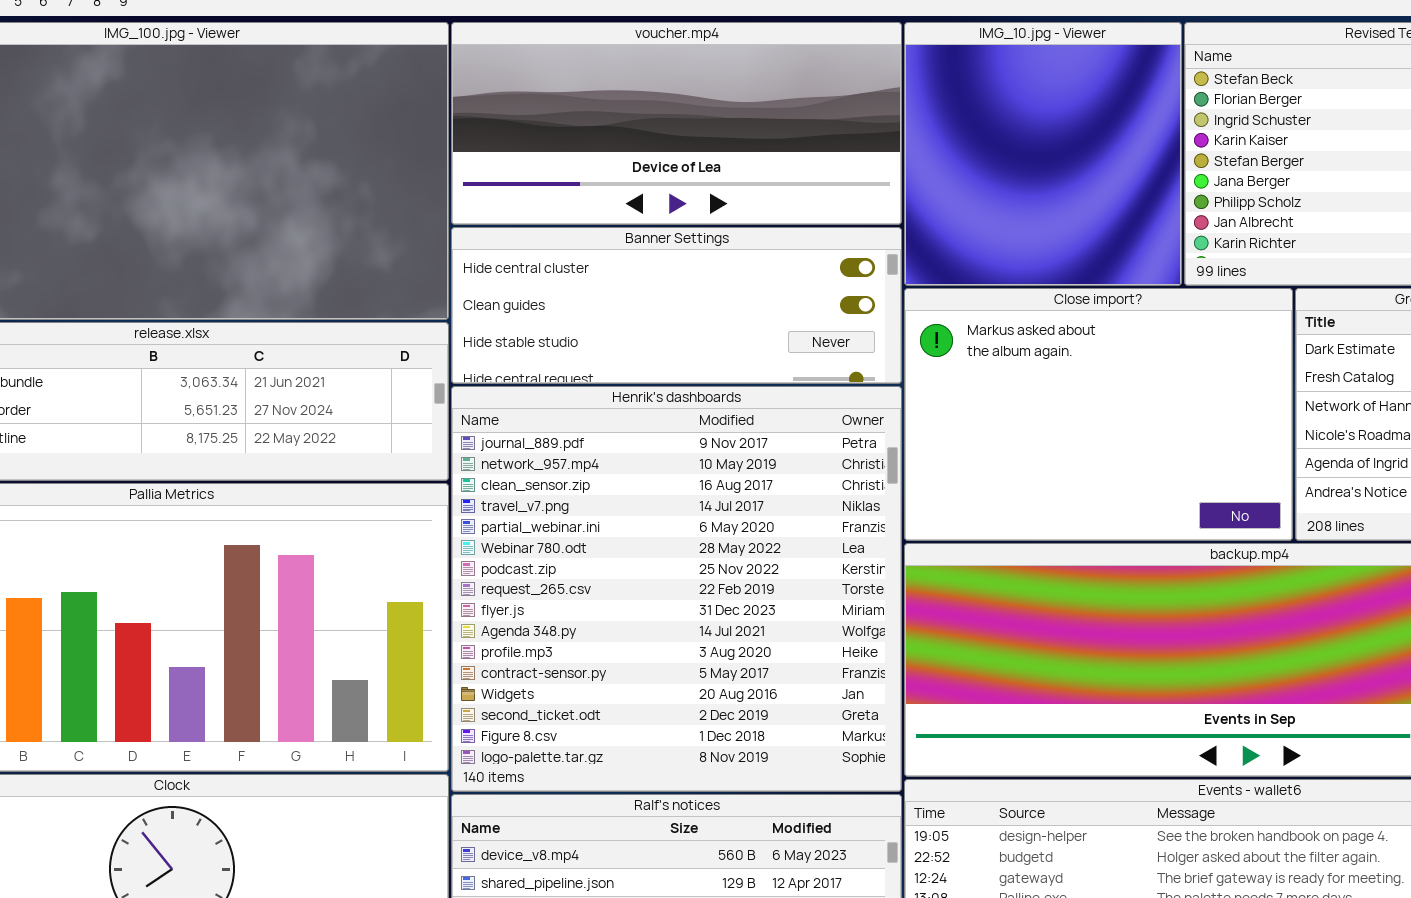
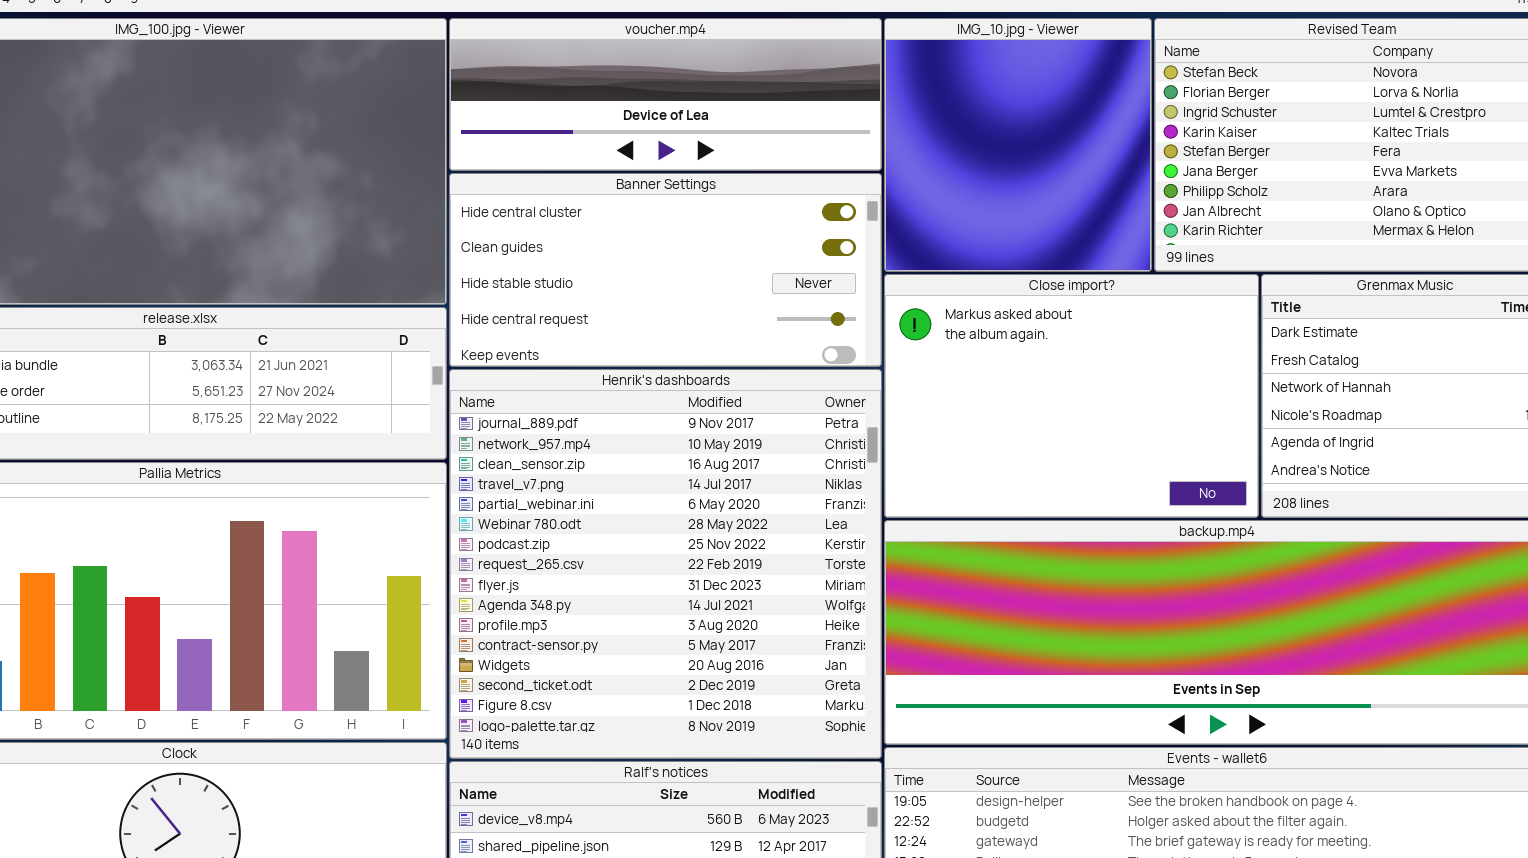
voucher.mp4: [451,22,902,225] -> [449,18,882,171], resized
Banner Settings: [451,227,902,384] -> [449,173,882,367], resized

